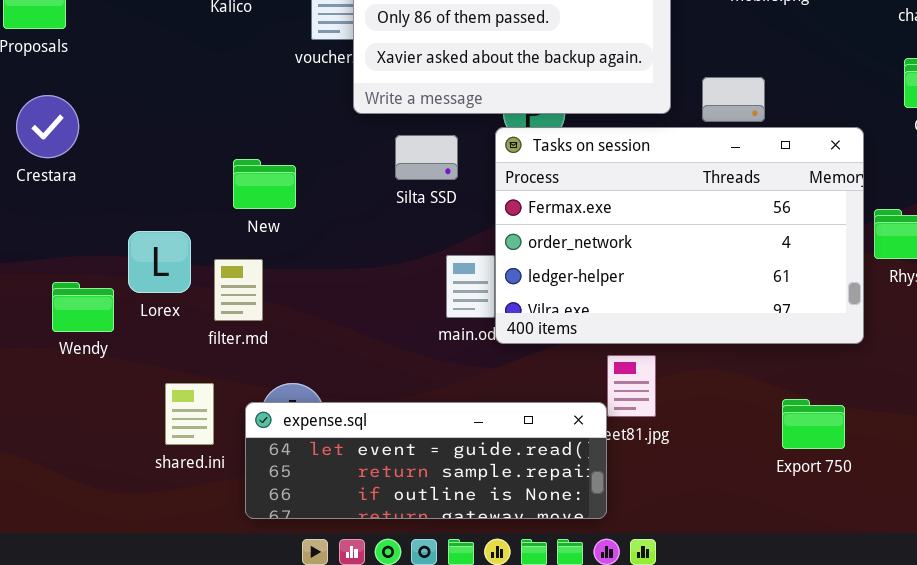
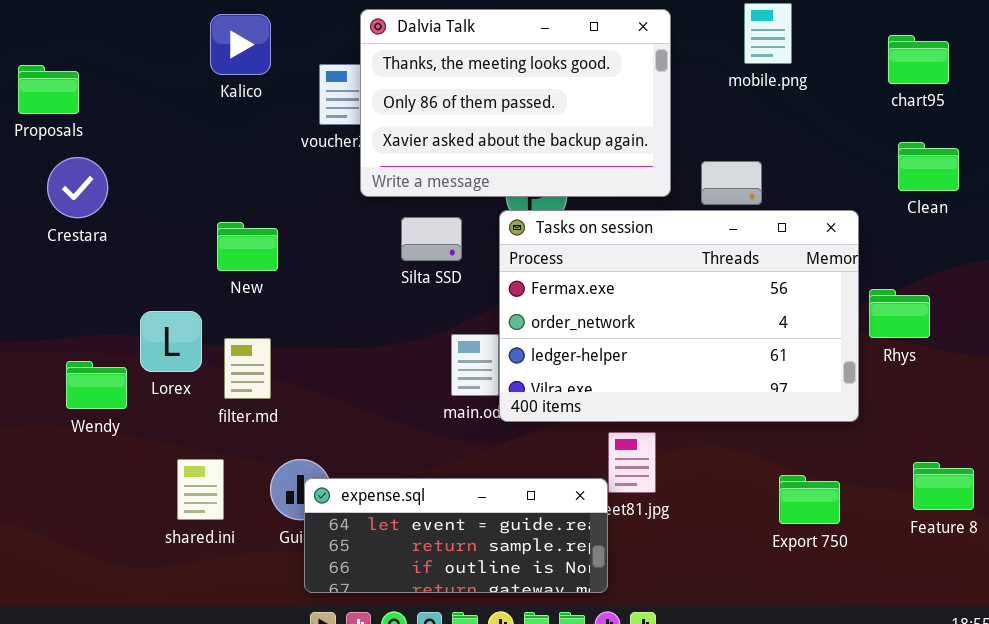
Crestara: [16,95,79,158] -> [47,157,108,218], moved
New: [233,159,296,209] -> [217,222,278,271], moved
expense.sql: [245,402,607,519] -> [304,478,608,593], resized

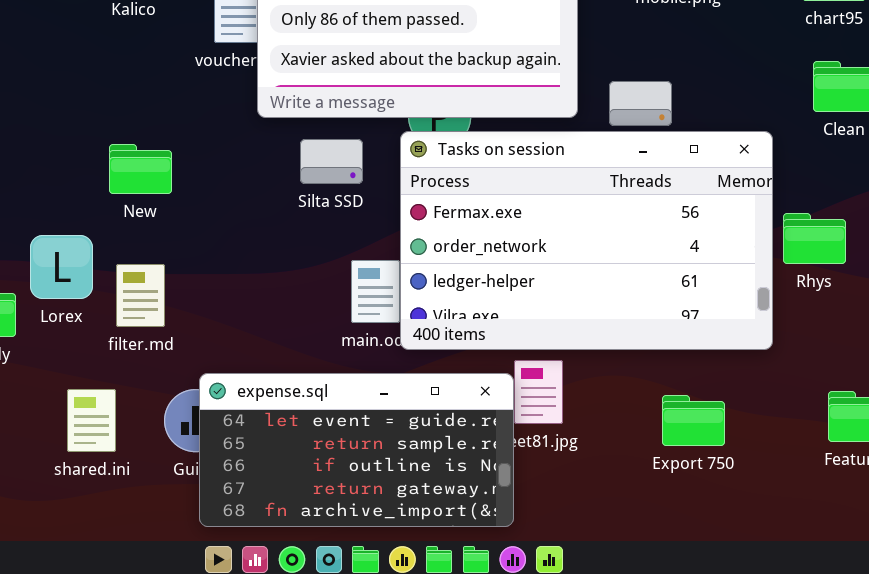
Export 750: [779,475,840,524] -> [662,395,725,446], moved
expense.sql: [304,478,608,593] -> [199,373,514,527], resized

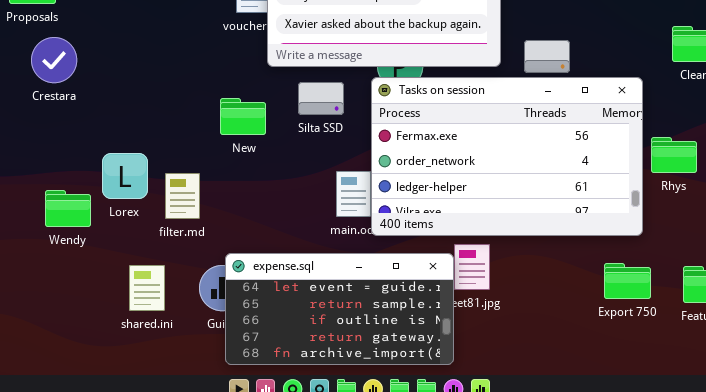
New: [109,144,172,194] -> [220,98,266,135], moved
Export 750: [662,395,725,446] -> [604,263,651,299], moved

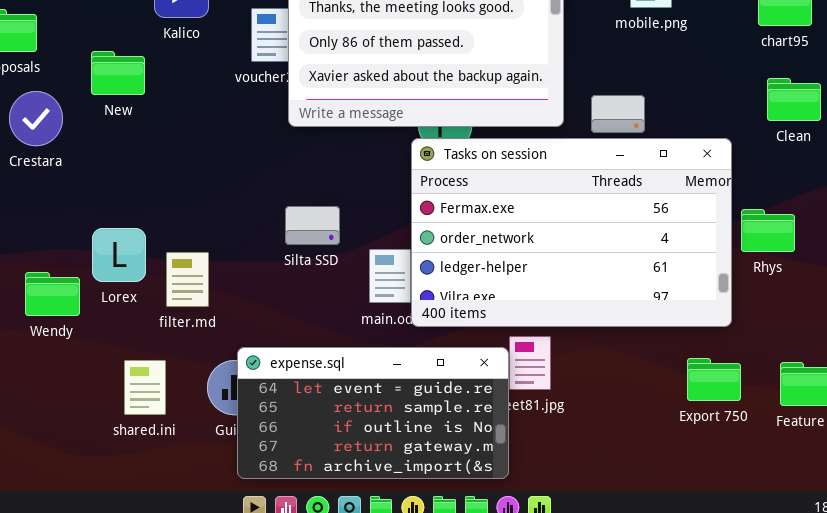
Silta SSD: [298,82,344,115] -> [285,206,340,245], moved
New: [220,98,266,135] -> [91,51,145,95], moved

